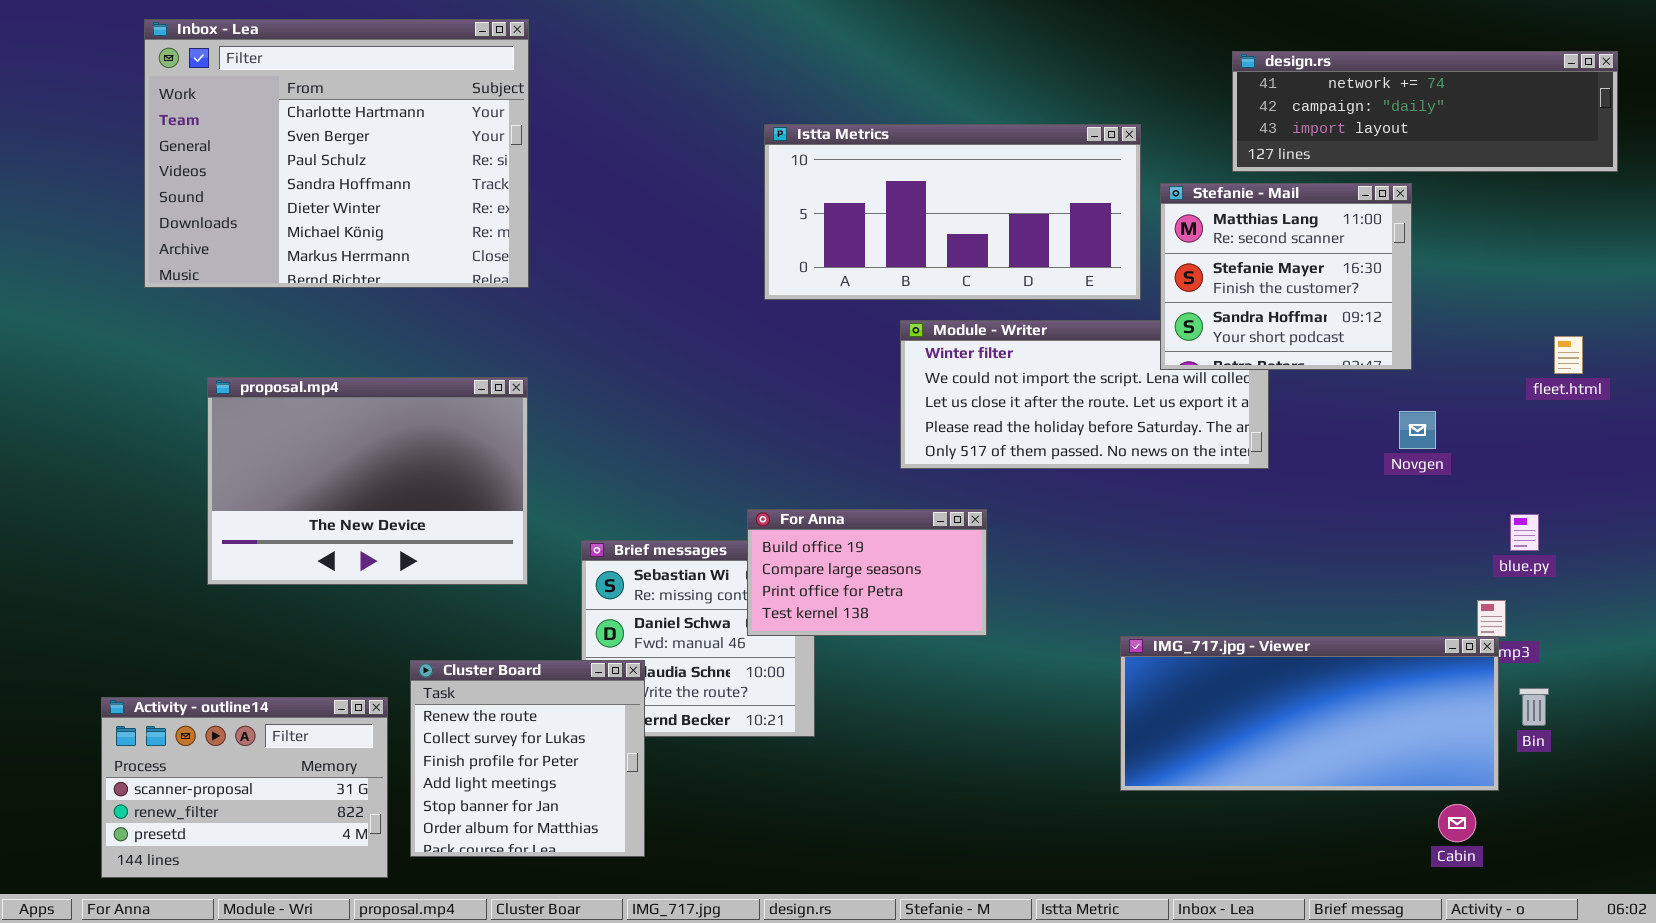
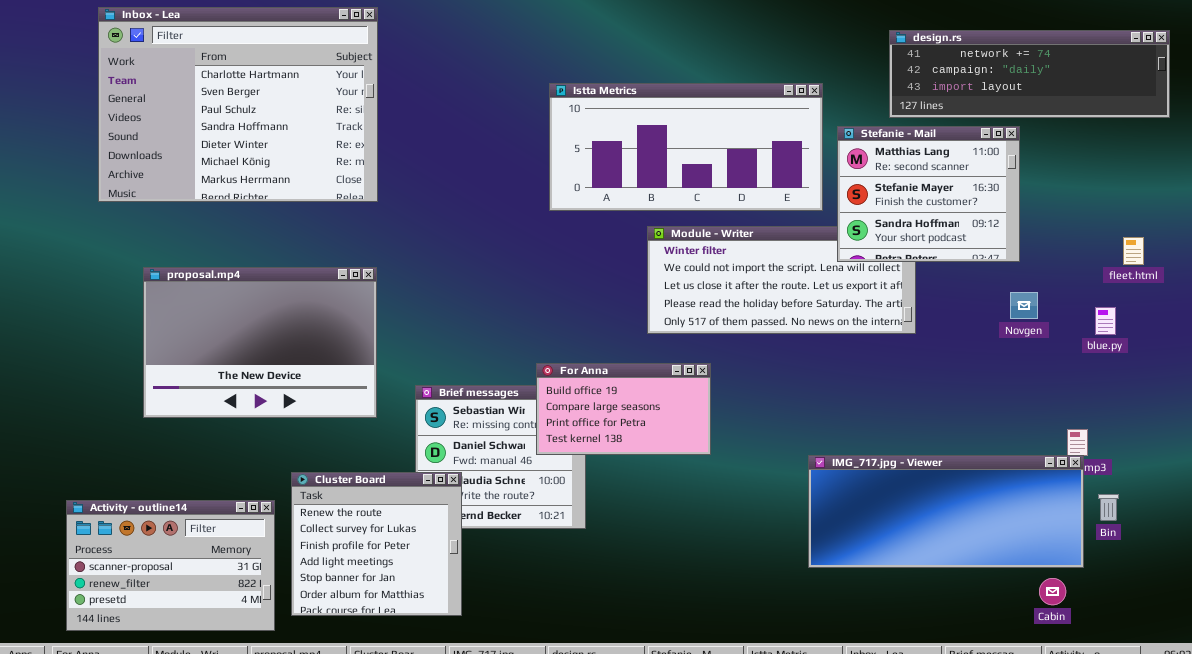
blue.py: [1510,514,1539,551] -> [1095,307,1116,335], moved

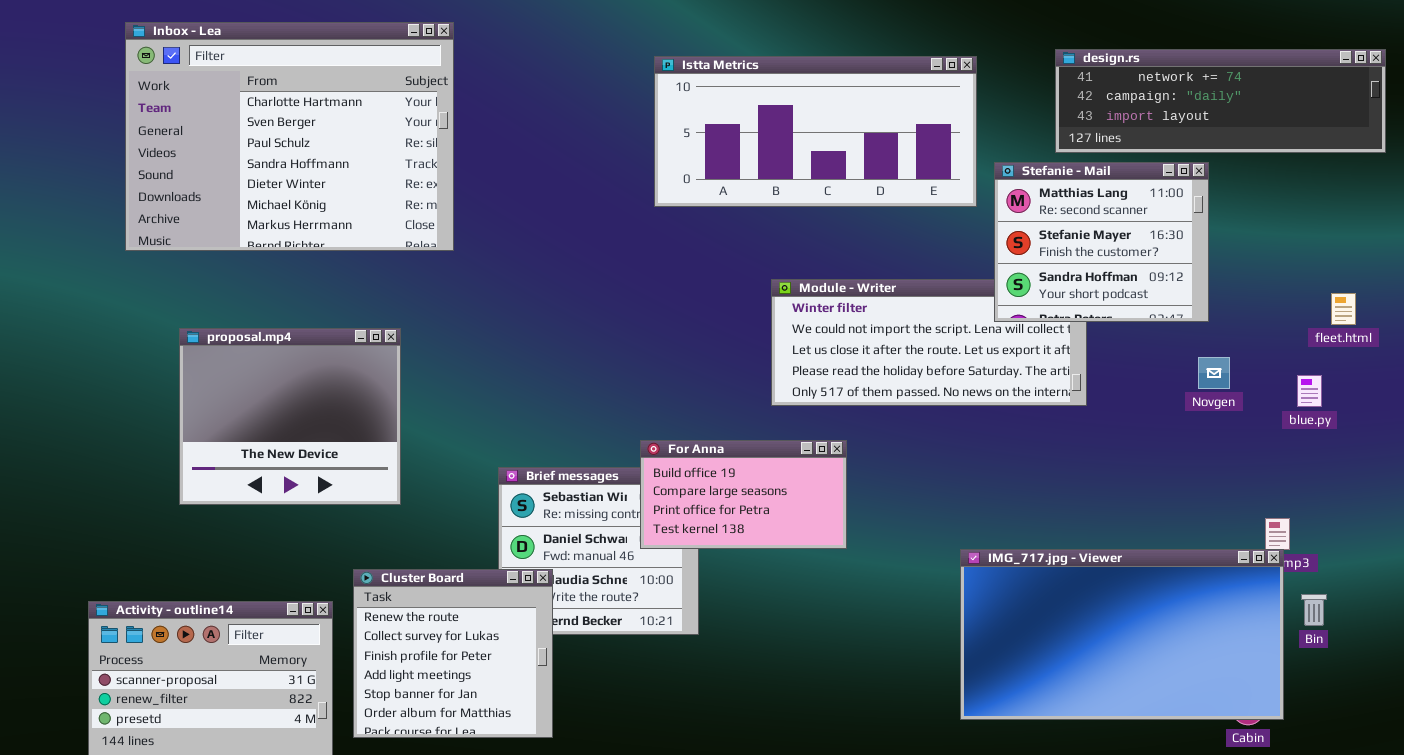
Istta Metrics: [549,83,823,211] -> [654,56,977,207], moved
proposal.mp4: [143,267,377,418] -> [179,328,401,505], resized
IMG_717.jpg - Viewer: [808,455,1084,568] -> [960,549,1284,720], resized

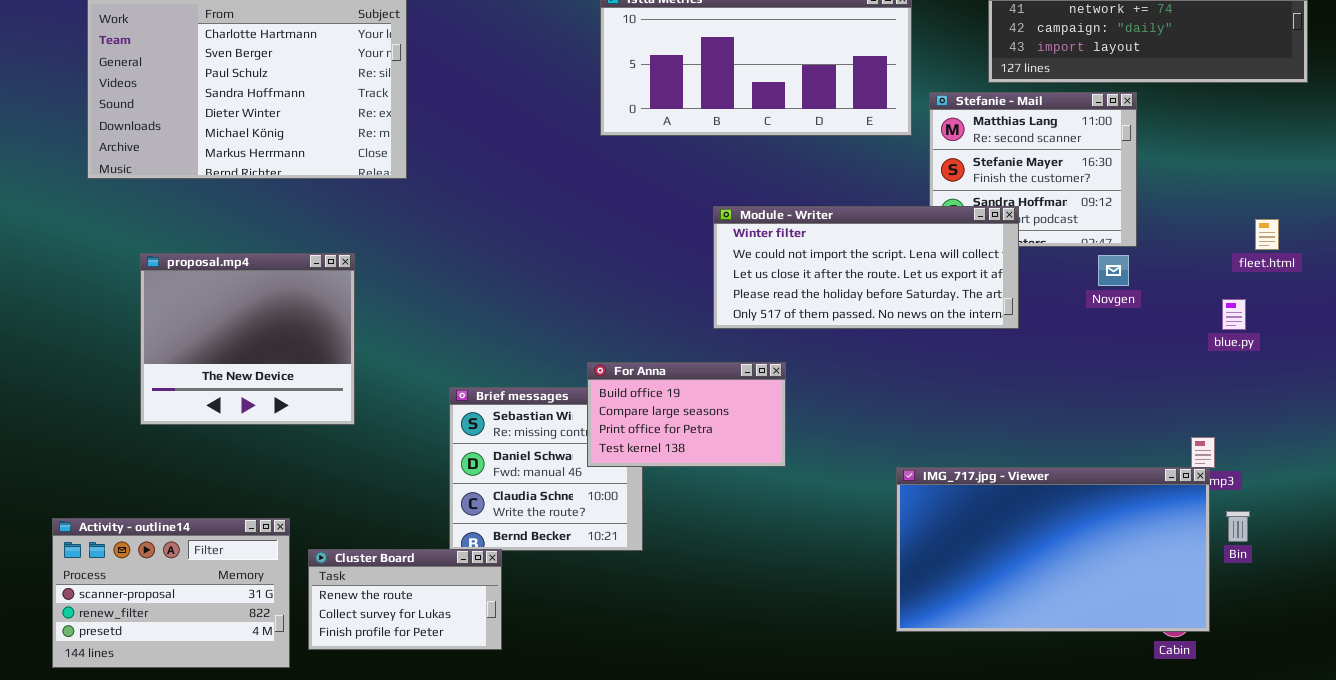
Module - Writer: [771,279,1087,406] -> [713,206,1019,329], raised
Novgen: [1198,357,1230,389] -> [1098,255,1129,286], moved
Cluster Board: [353,569,553,738] -> [308,549,502,650], resized

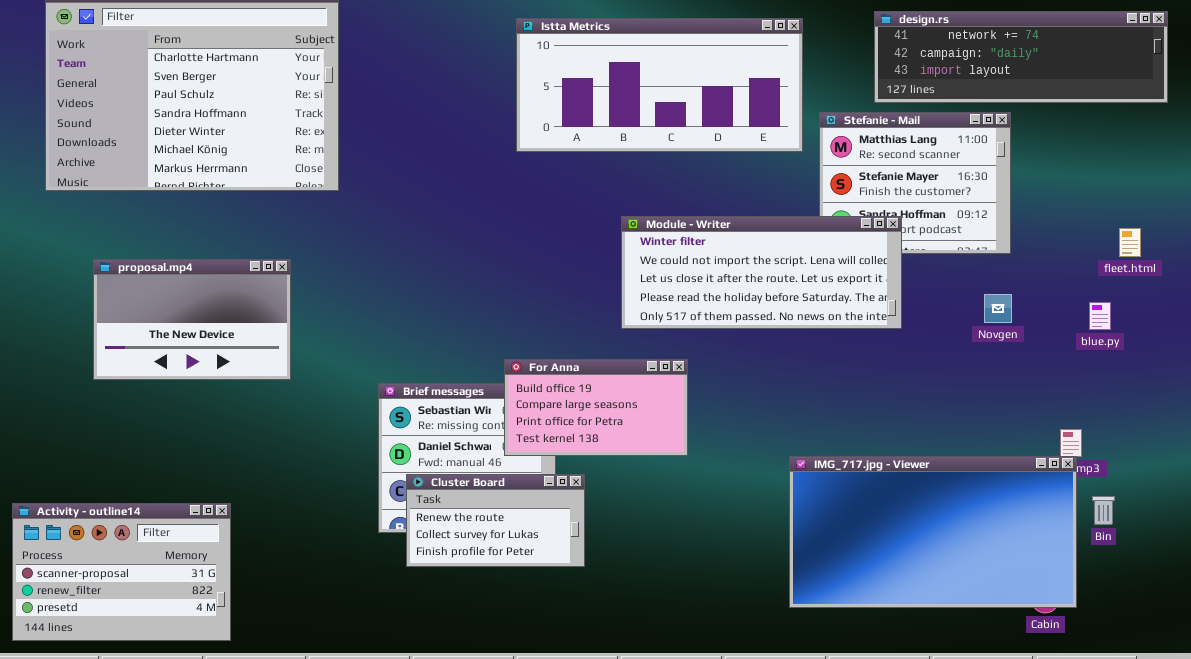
proposal.mp4: [140,253,355,425] -> [93,259,291,380], resized
Novgen: [1098,255,1129,286] -> [984,294,1012,323], moved
Cluster Board: [308,549,502,650] -> [406,474,585,567], moved

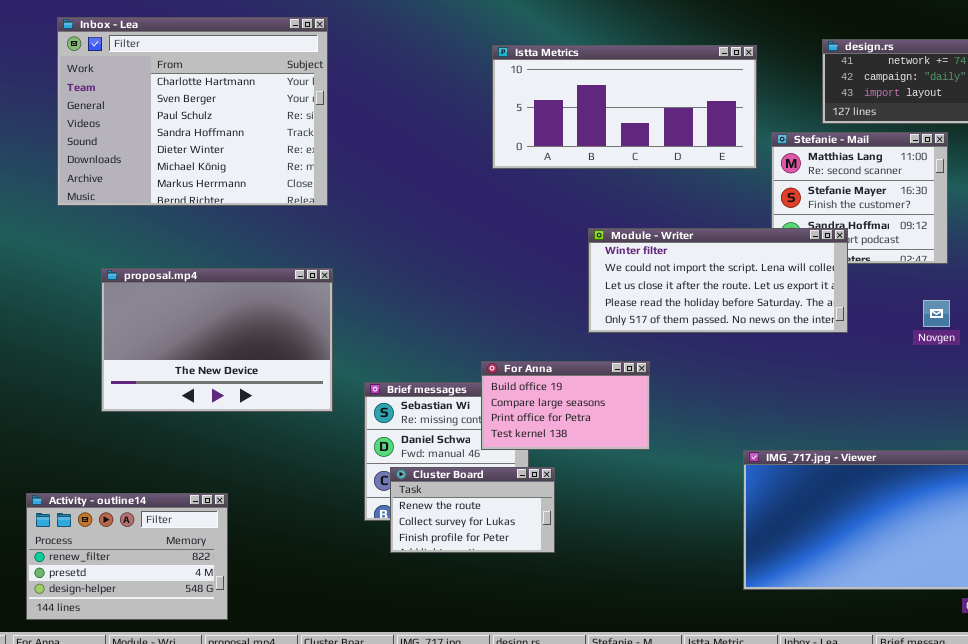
proposal.mp4: [93,259,291,380] -> [101,268,333,412], resized
Activity - outline14: [12,503,231,641] -> [26,493,228,620], scrolled down 1 row

